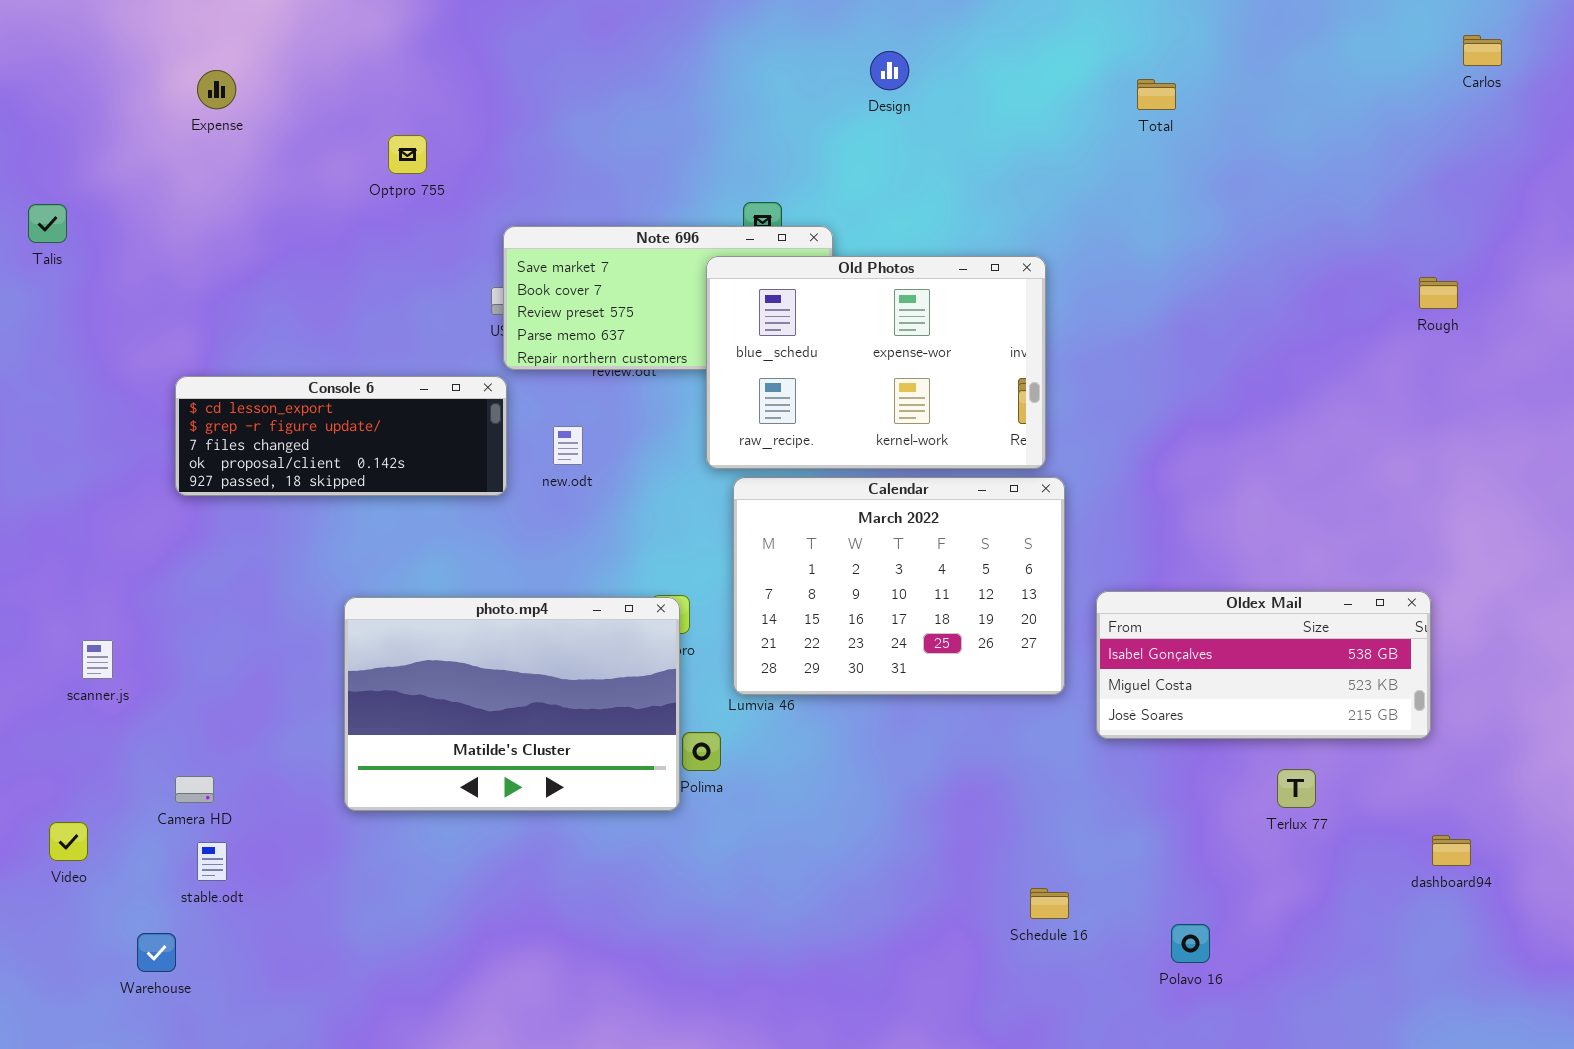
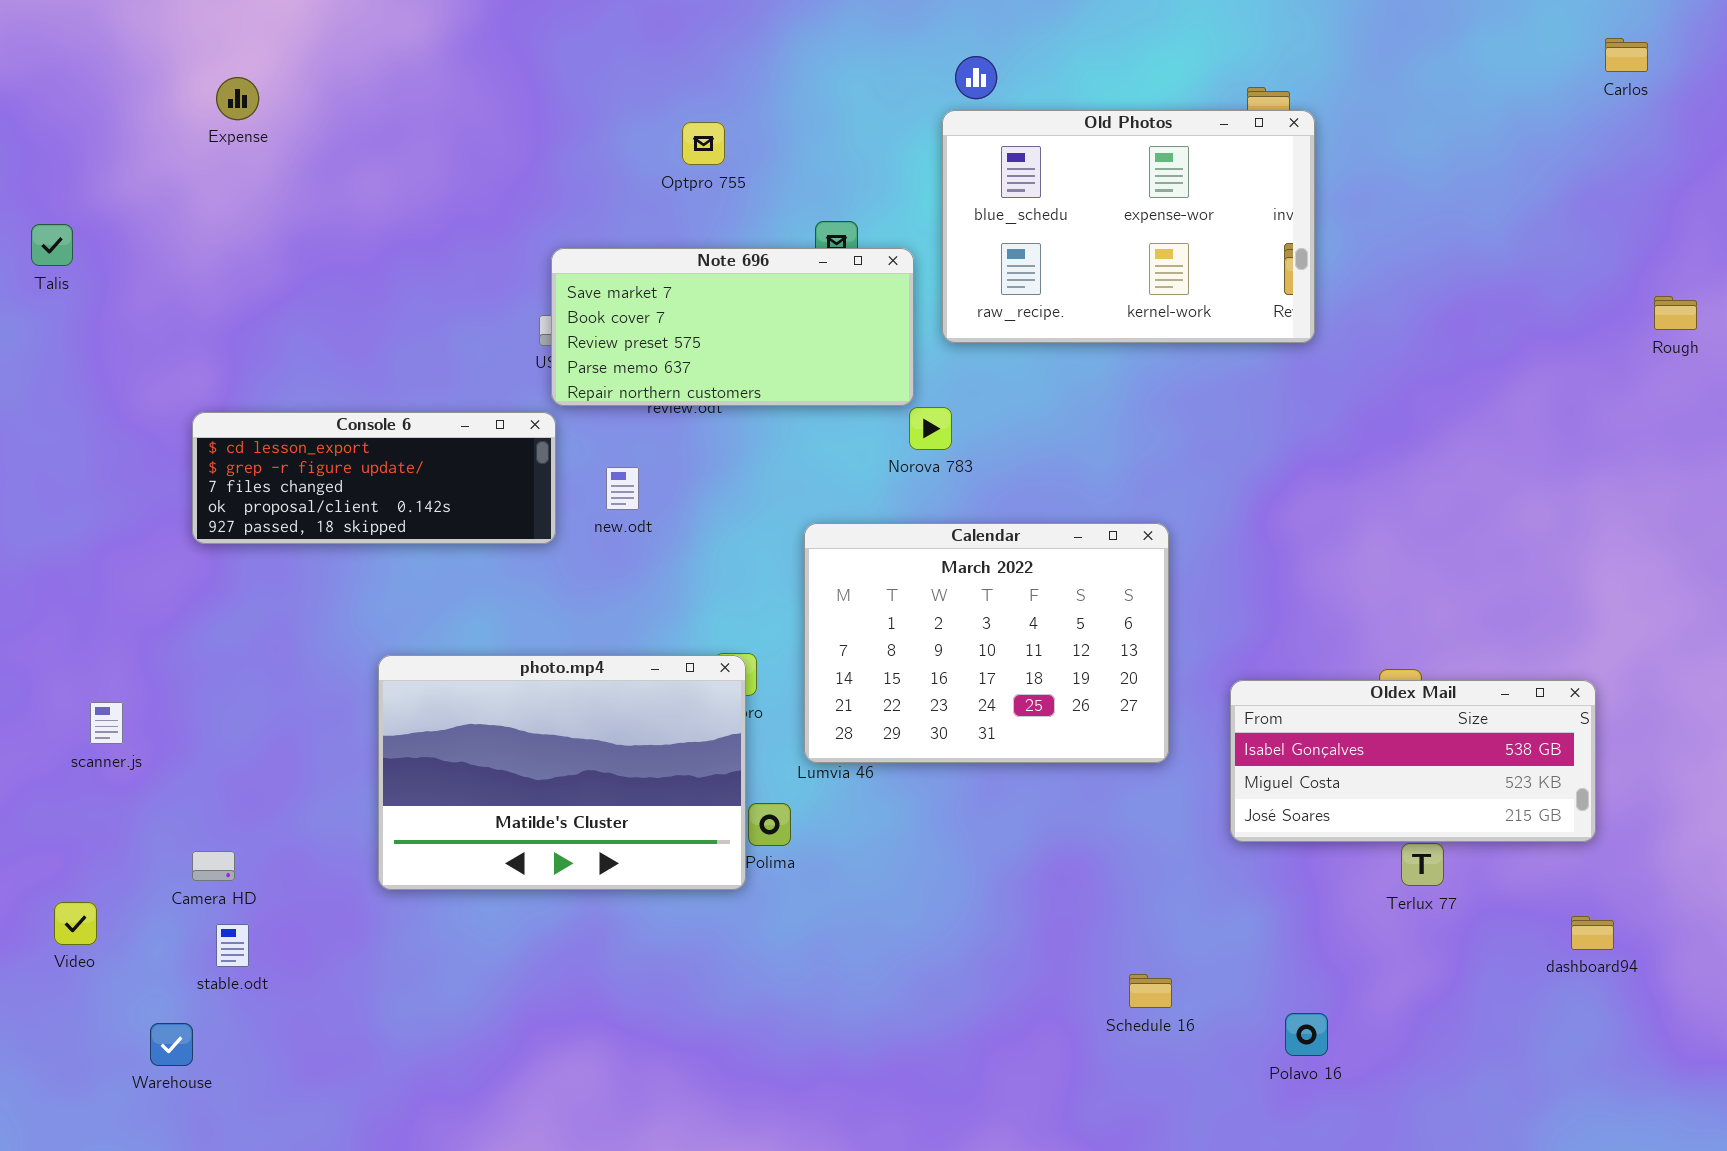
Optpro 755: [388,135,427,174] -> [682,122,725,165], moved
Old Photos: [706,256,1046,469] -> [942,110,1315,343], moved
Rough: [1419,277,1458,309] -> [1654,296,1697,330], moved
Oldex Mail: [1096,591,1431,739] -> [1230,680,1596,842], moved

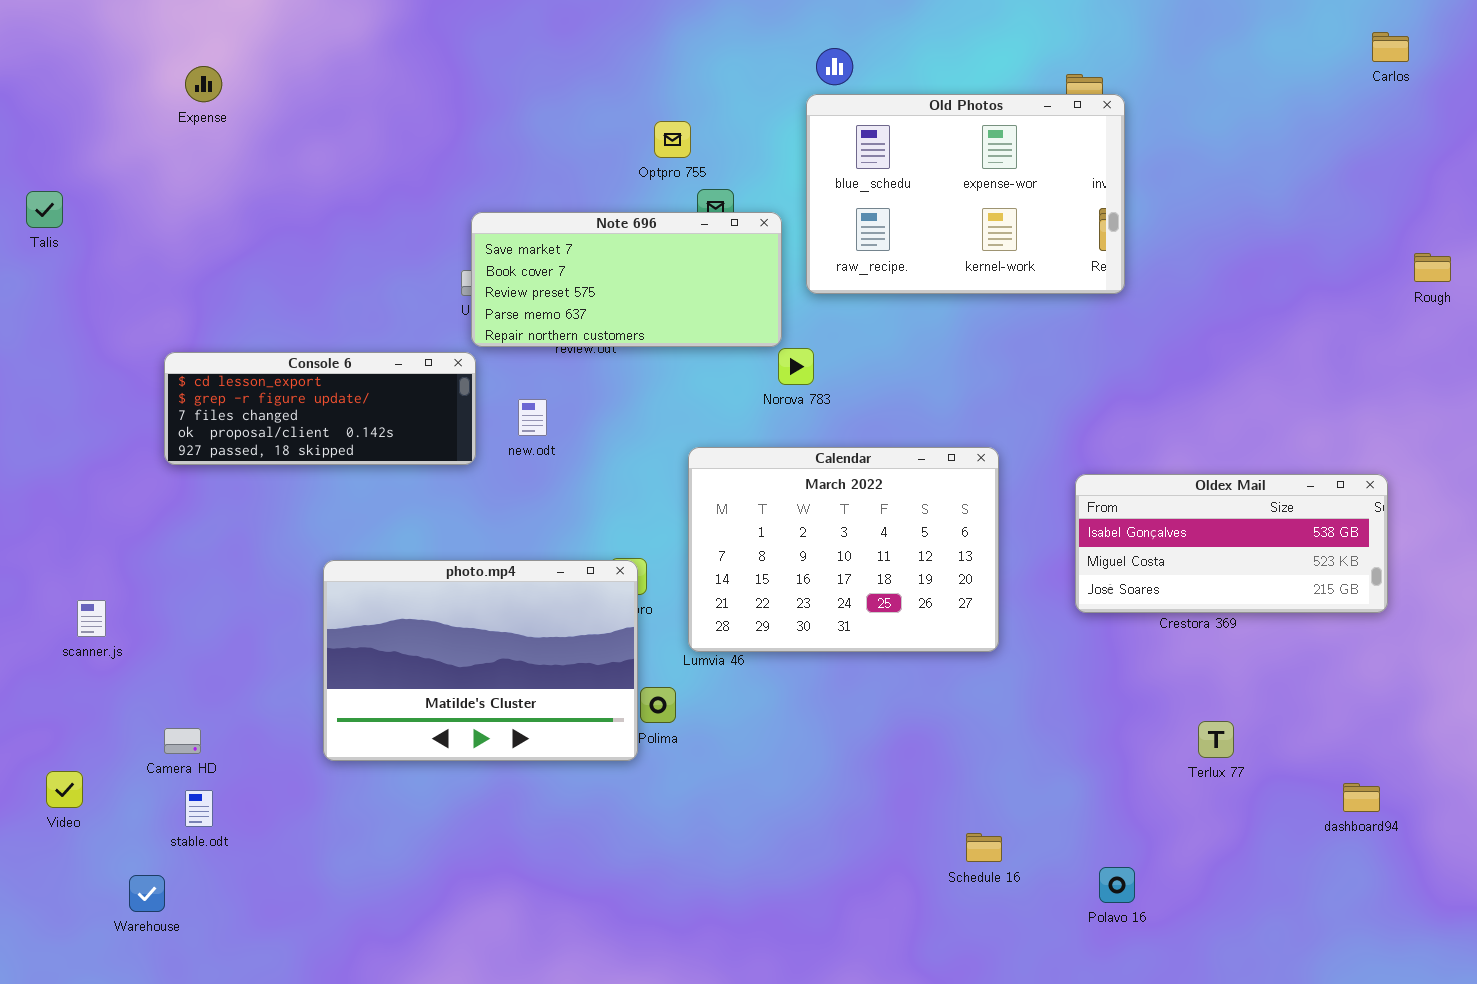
Optpro 755: [682,122,725,165] -> [654,121,691,158], moved
Oldex Mail: [1230,680,1596,842] -> [1075,474,1388,613], moved

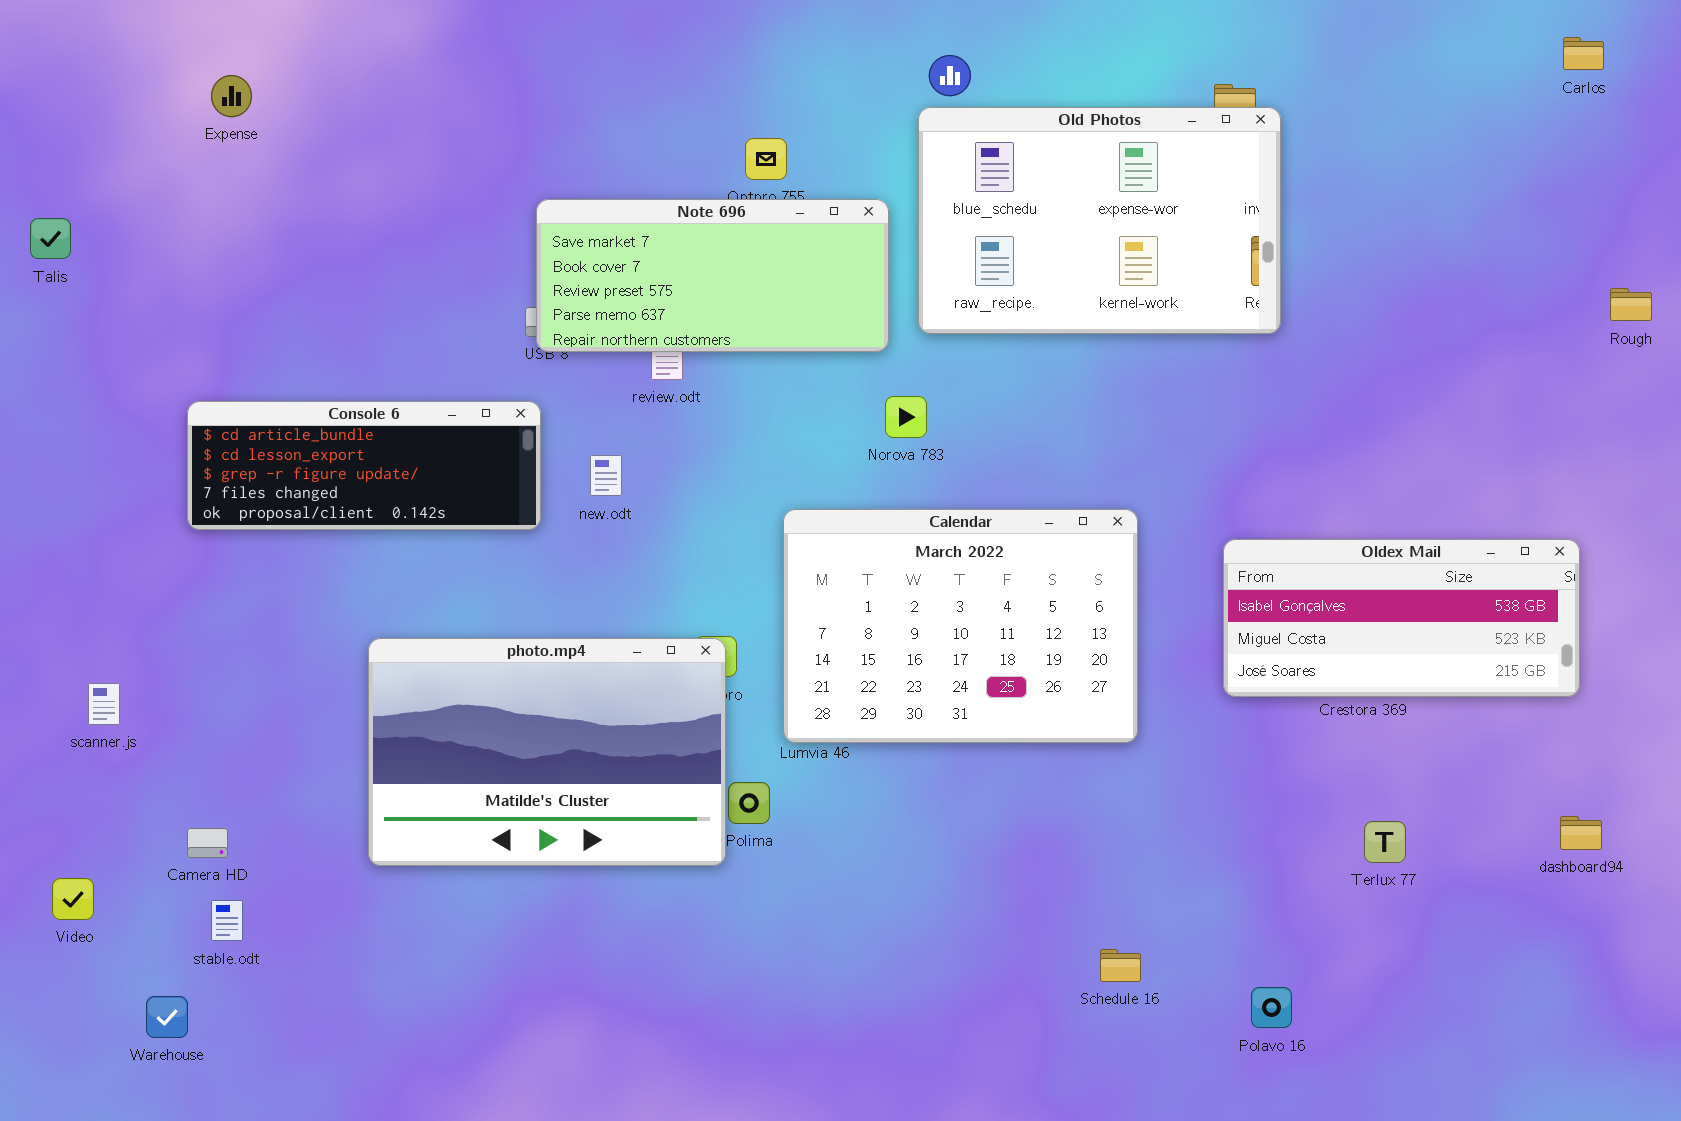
Note 696: [471,212,782,347] -> [536,199,889,352], moved
Console 6: [164,352,476,465] -> [187,401,541,530], scrolled up 1 row
dashboard94: [1343,783,1380,812] -> [1560,816,1602,850], moved

